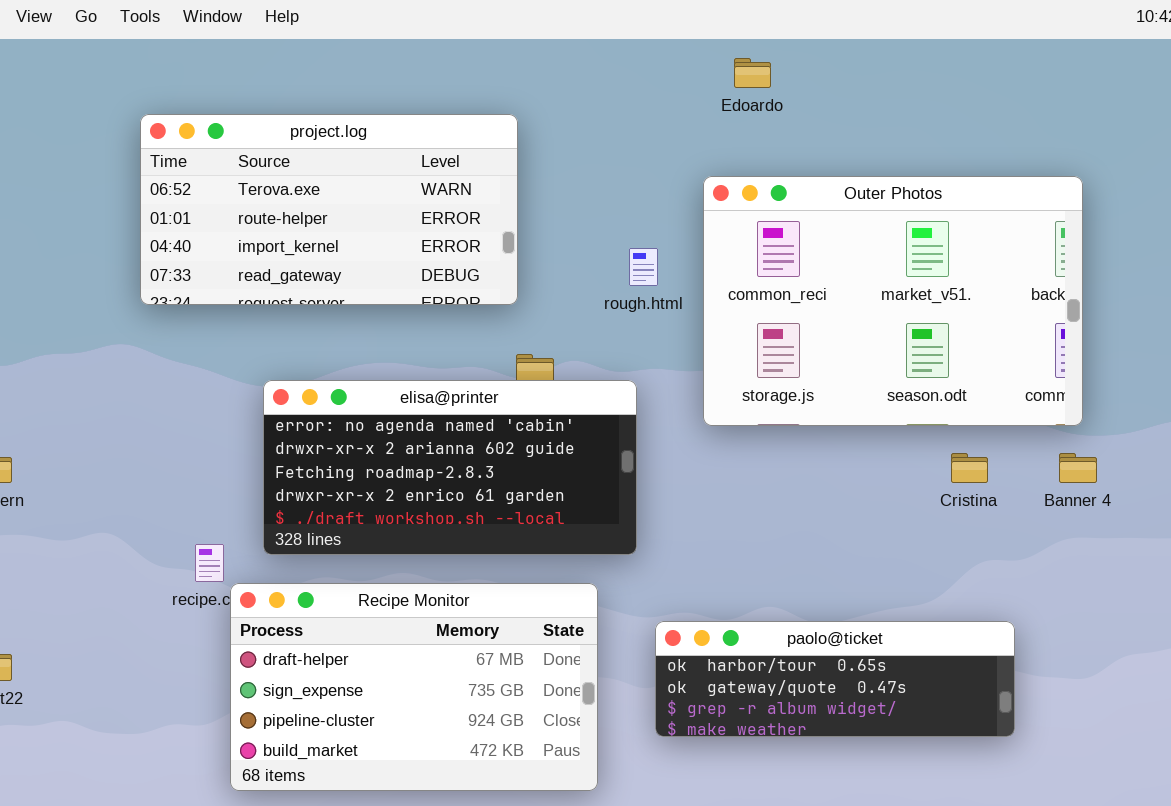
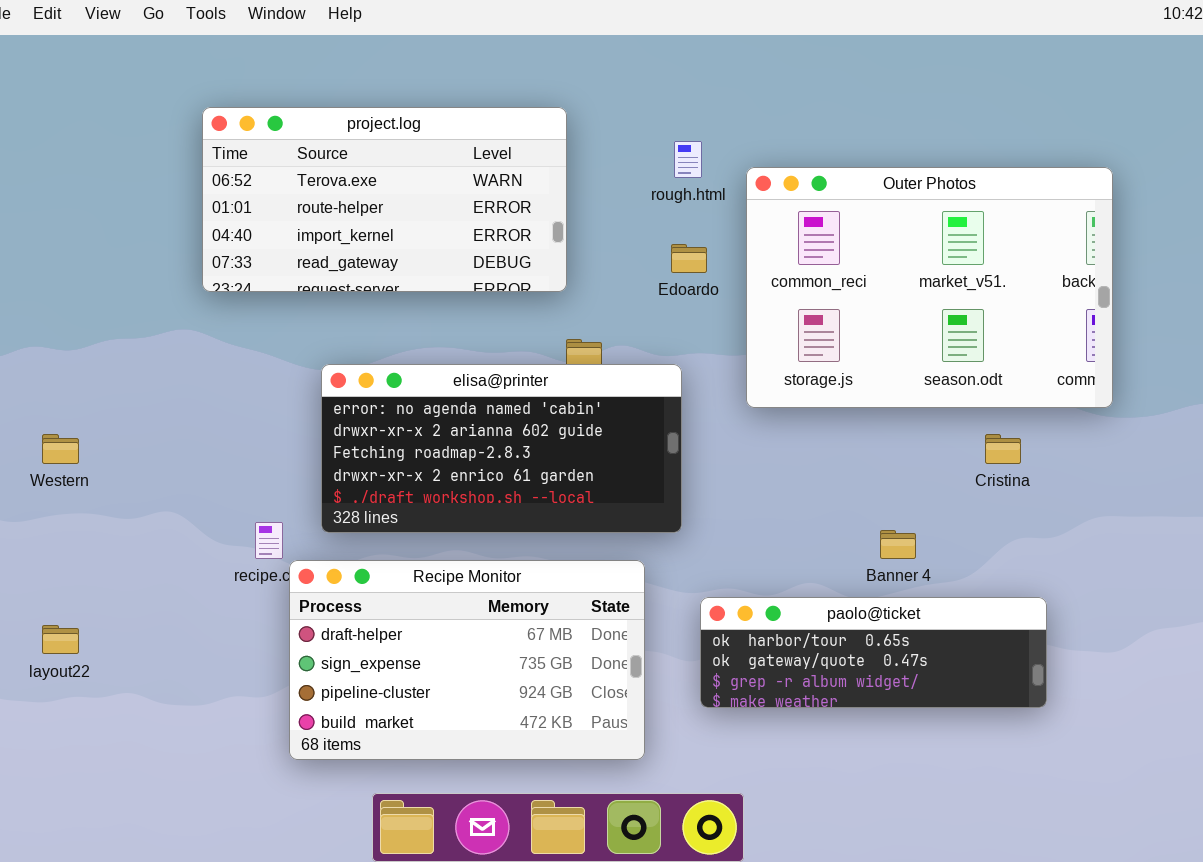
Edoardo: [734,58,771,88] -> [671,244,707,273], moved
rough.html: [629,248,658,286] -> [674,141,702,178], moved
Banner 4: [1059,453,1097,483] -> [880,530,916,559], moved

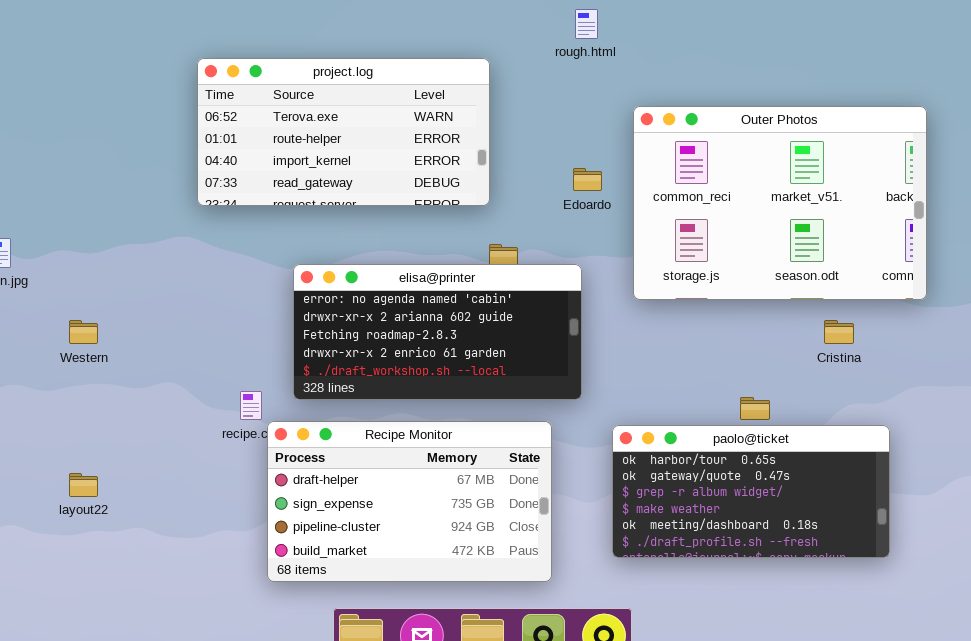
rough.html: [674,141,702,178] -> [575,9,598,39], moved
paolo@ticket: [700,597,1047,708] -> [612,425,890,558], moved, resized

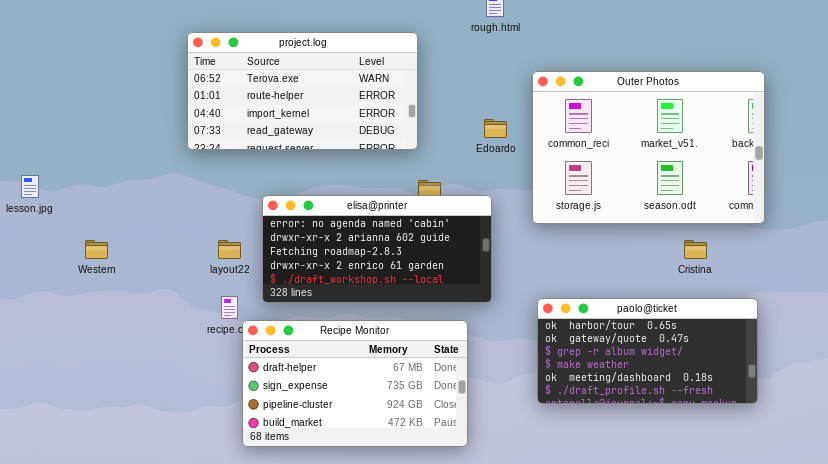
paolo@ticket: [612,425,890,558] -> [537,298,758,404], moved
layout22: [69,473,98,497] -> [218,240,241,259], moved

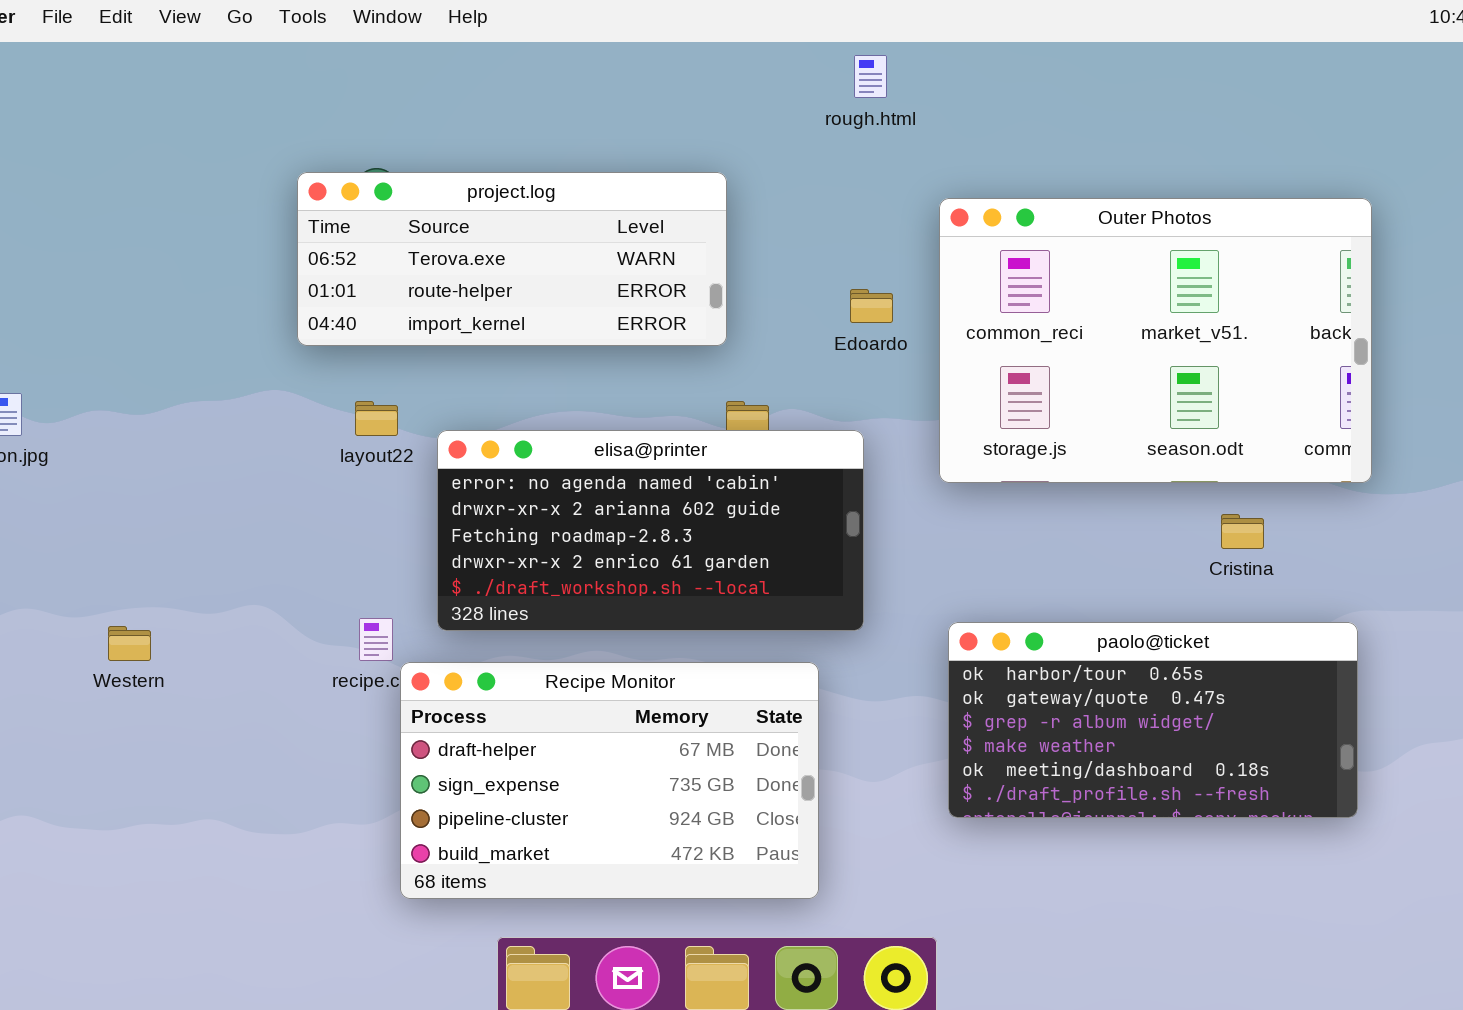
project.log: [187,32,418,150] -> [297,172,727,346], resized
Western: [85,240,108,259] -> [108,626,151,661], moved
layout22: [218,240,241,259] -> [355,401,398,436], moved

